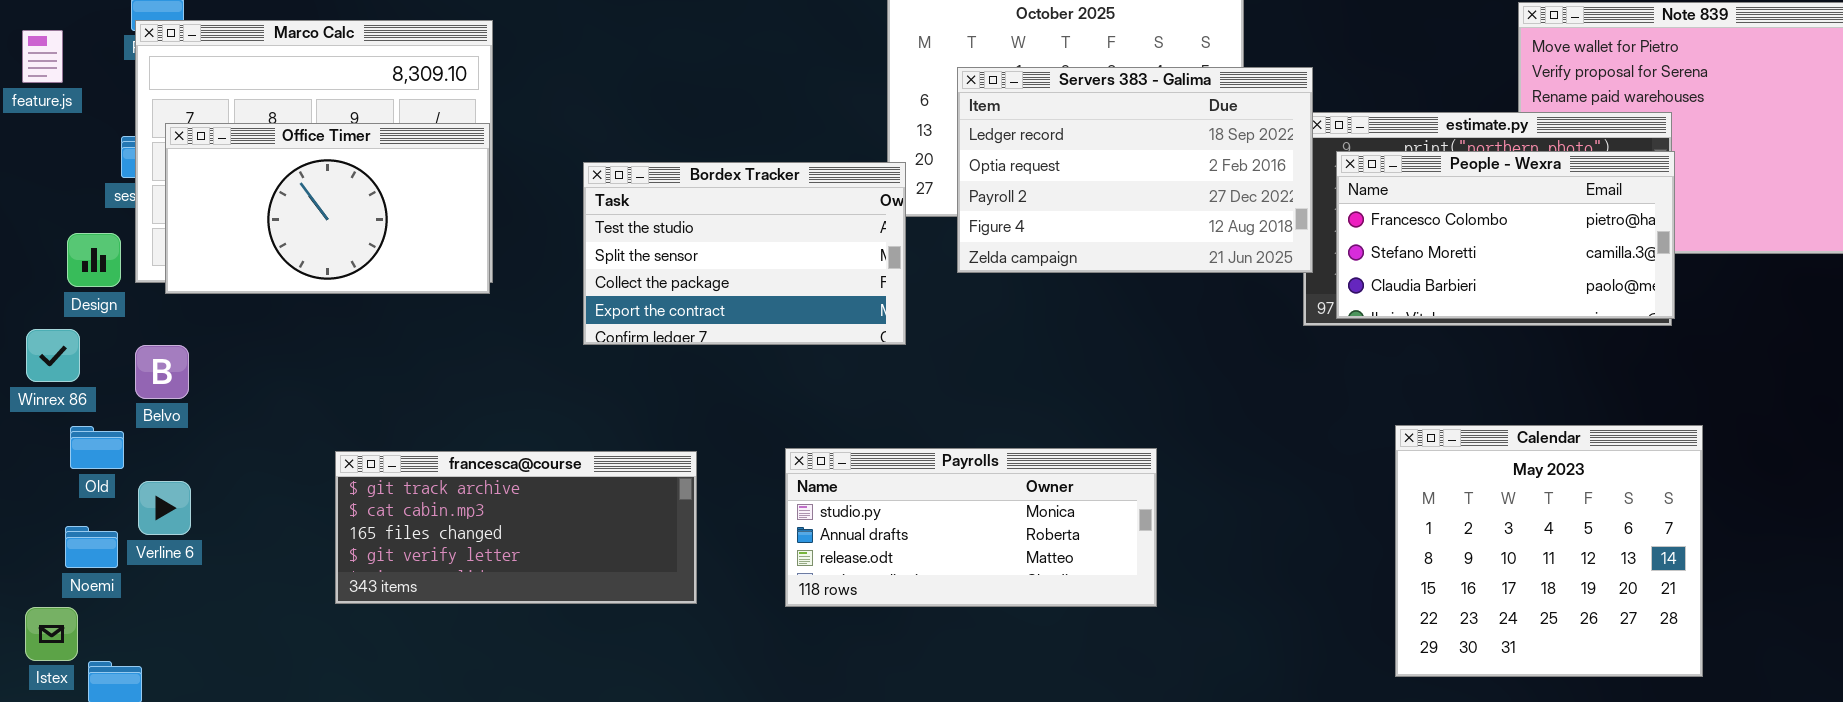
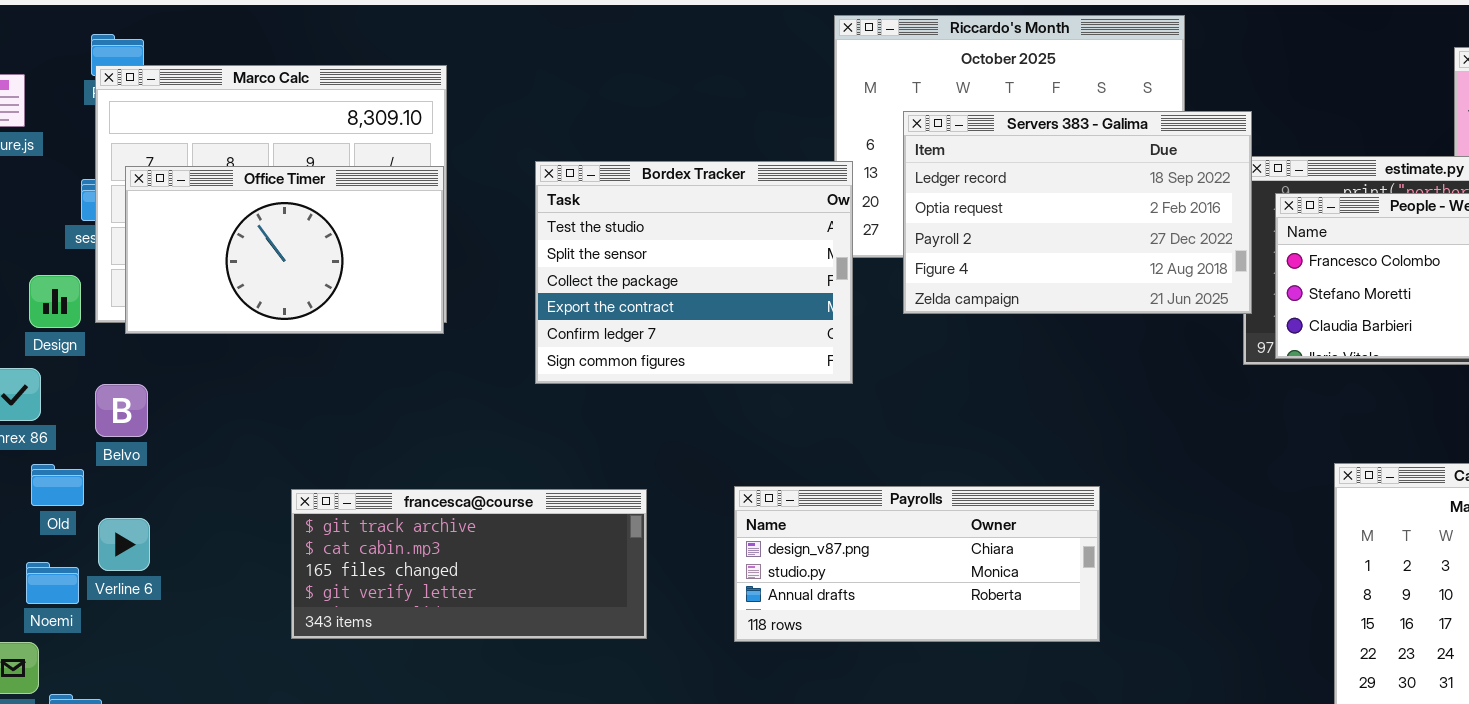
Bordex Tracker: [583,162,906,345] -> [535,161,853,384], resized
Payrolls: [785,448,1157,607] -> [734,486,1100,642], scrolled up 1 row

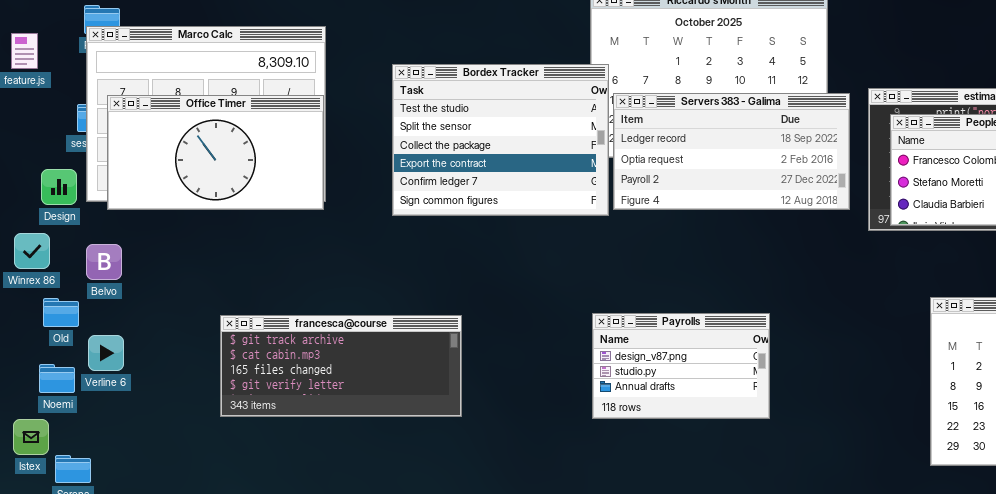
Servers 383 - Galima: [903,111,1252,314] -> [613,93,850,210], moved, resized
Bordex Tracker: [535,161,853,384] -> [392,64,609,216], moved
Payrolls: [734,486,1100,642] -> [592,313,770,419], resized

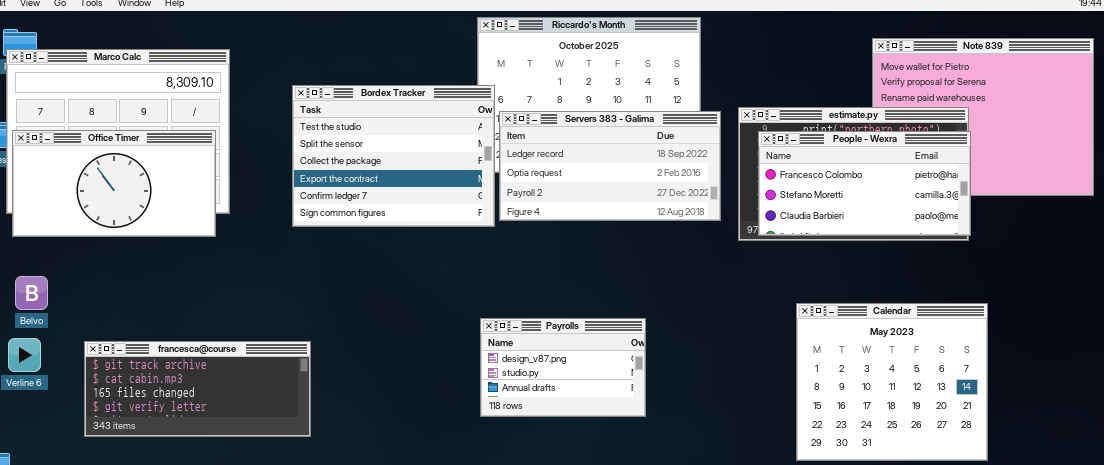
Office Timer: [107,95,324,210] -> [12,130,216,237], moved
Belvo: [86,244,122,280] -> [15,276,48,310], moved
francesca@course: [220,315,462,417] -> [84,341,311,437], moved

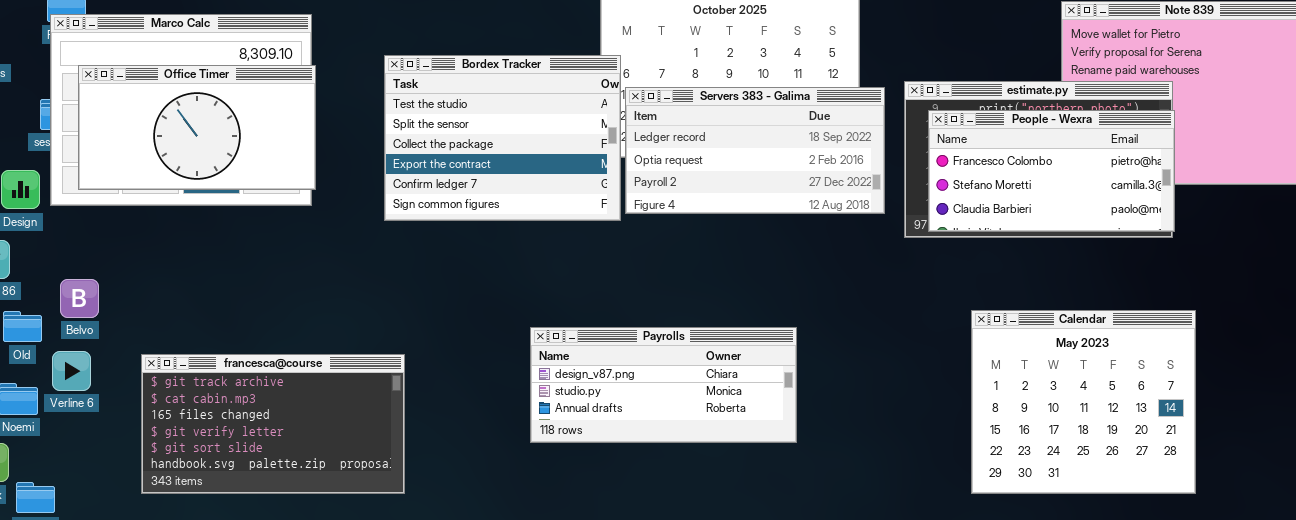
Office Timer: [12,130,216,237] -> [78,65,316,190], moved
Payrolls: [480,318,646,417] -> [530,327,797,443], resized
francesca@course: [84,341,311,437] -> [141,354,405,494], resized

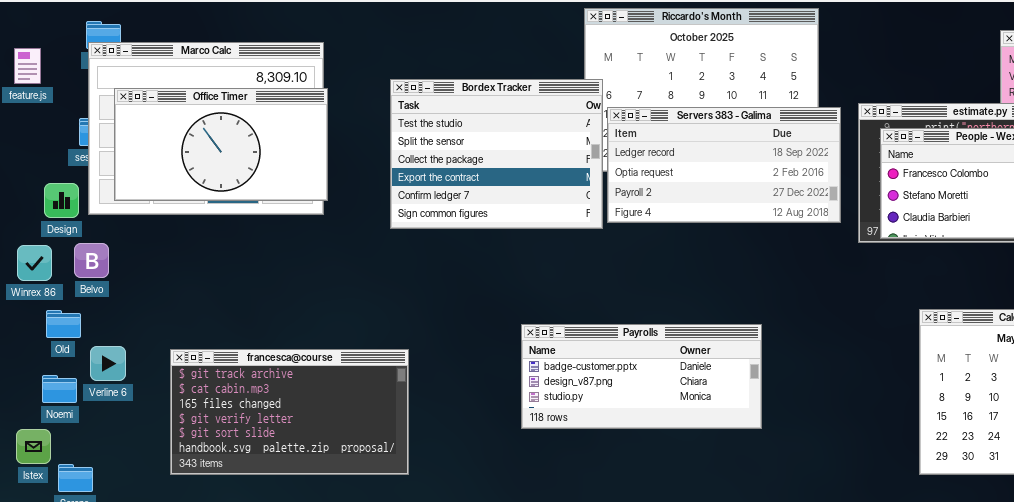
Belvo: [60,279,99,318] -> [74,243,109,278], moved
Payrolls: [530,327,797,443] -> [521,324,762,429], scrolled up 1 row

